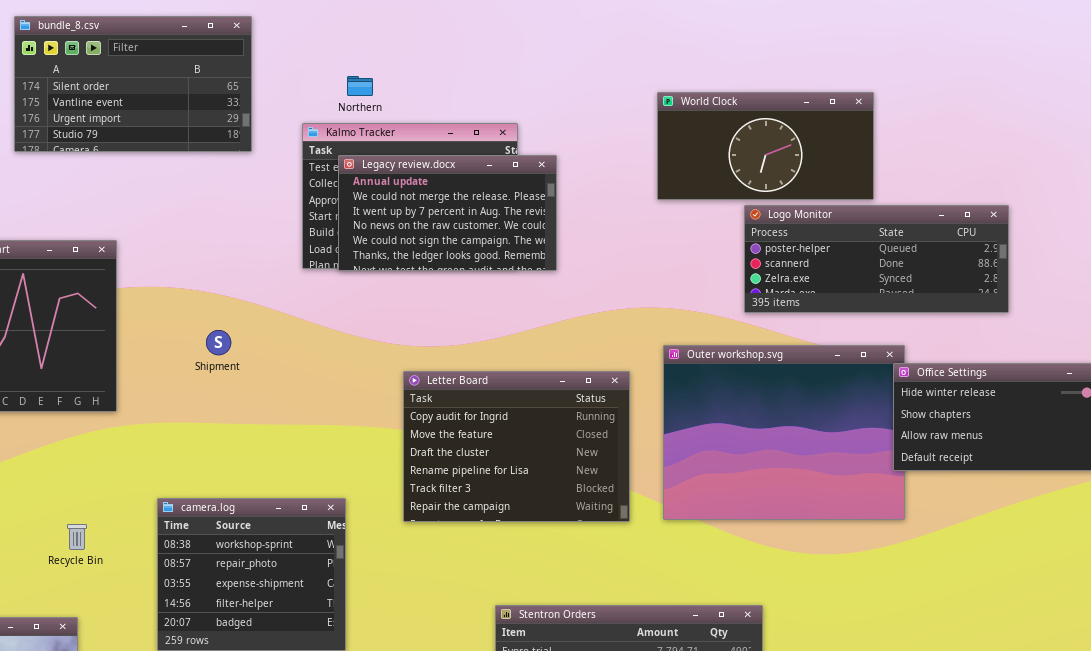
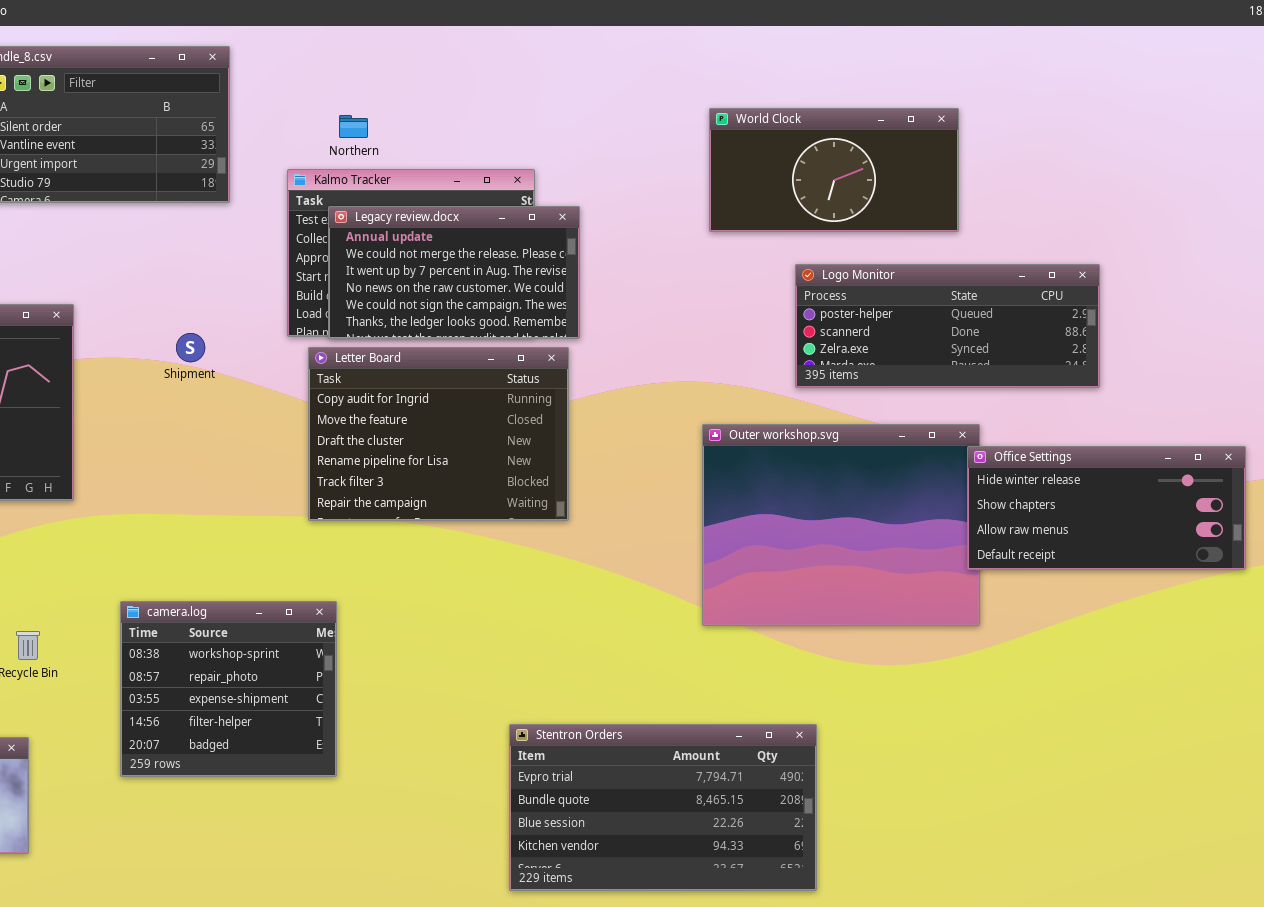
World Clock: [657,92,874,200] -> [709,108,959,232], moved
Shipment: [206,330,231,355] -> [176,333,205,362], moved
Letter Board: [403,371,630,522] -> [308,347,569,521], moved

